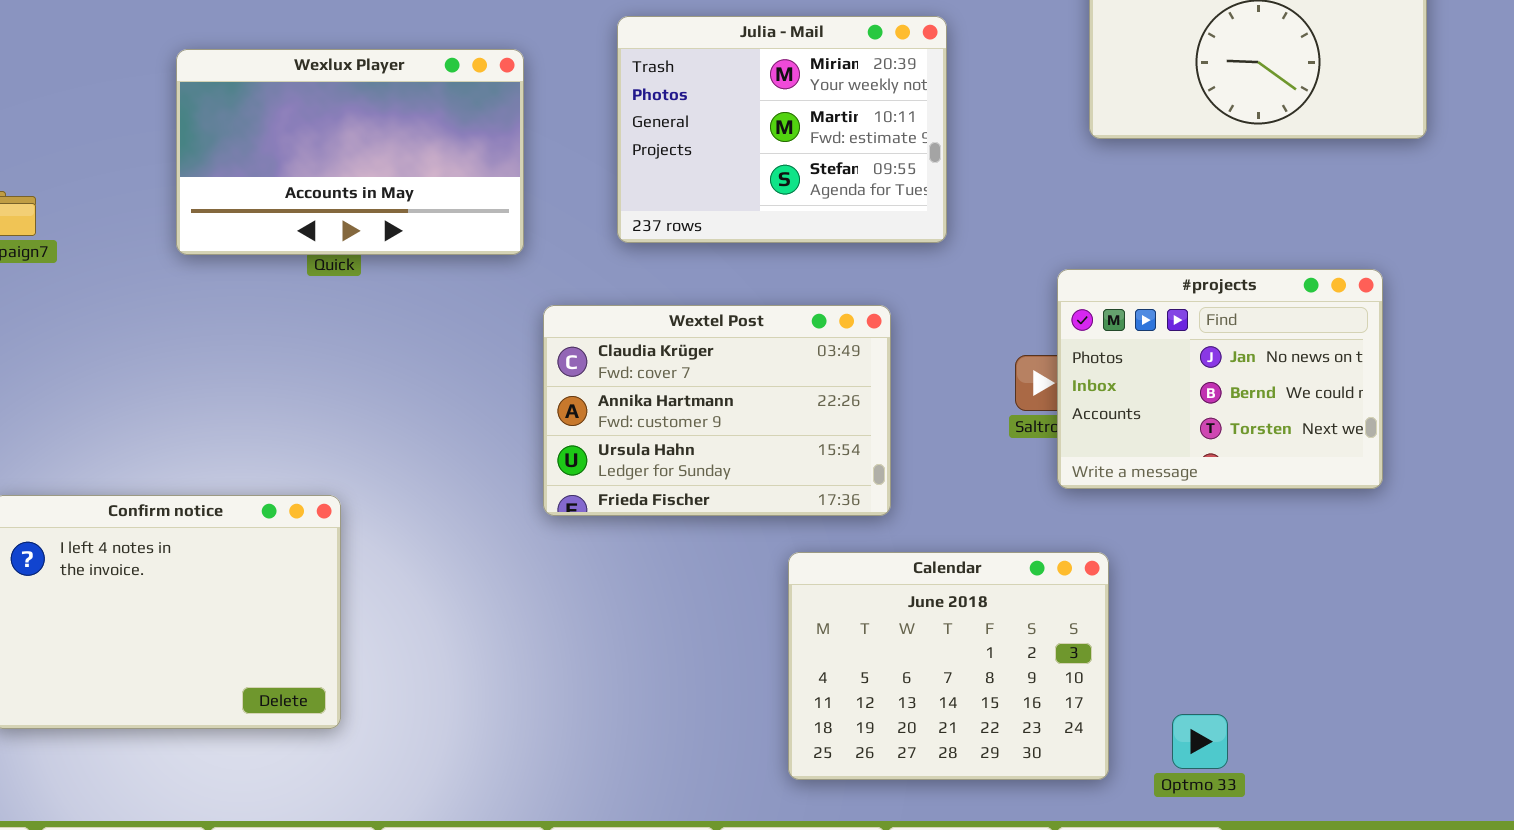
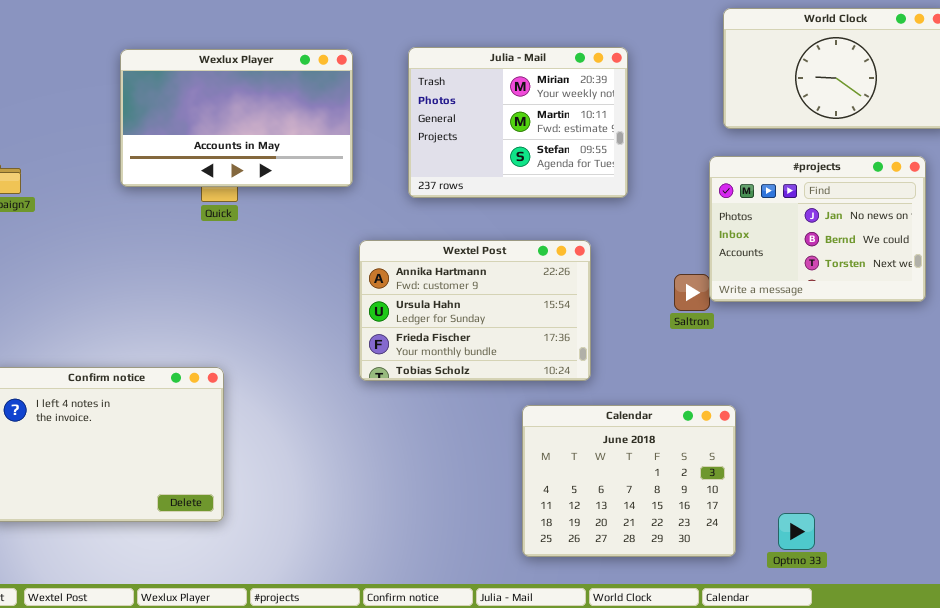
Wexlux Player: [176,49,524,255] -> [120,49,353,187], moved
#projects: [1057,269,1383,489] -> [709,156,926,302], moved
Wextel Post: [543,305,891,516] -> [359,240,591,381], scrolled down 1 row

